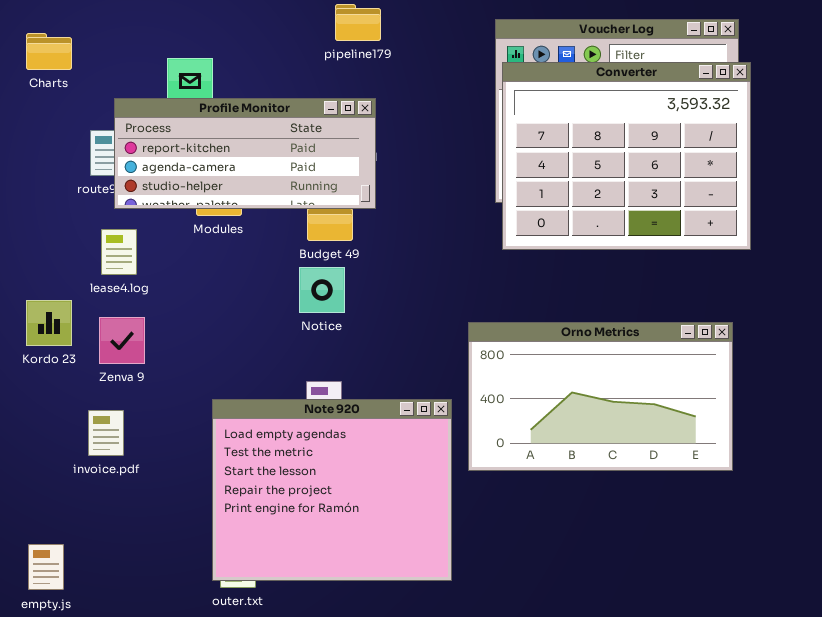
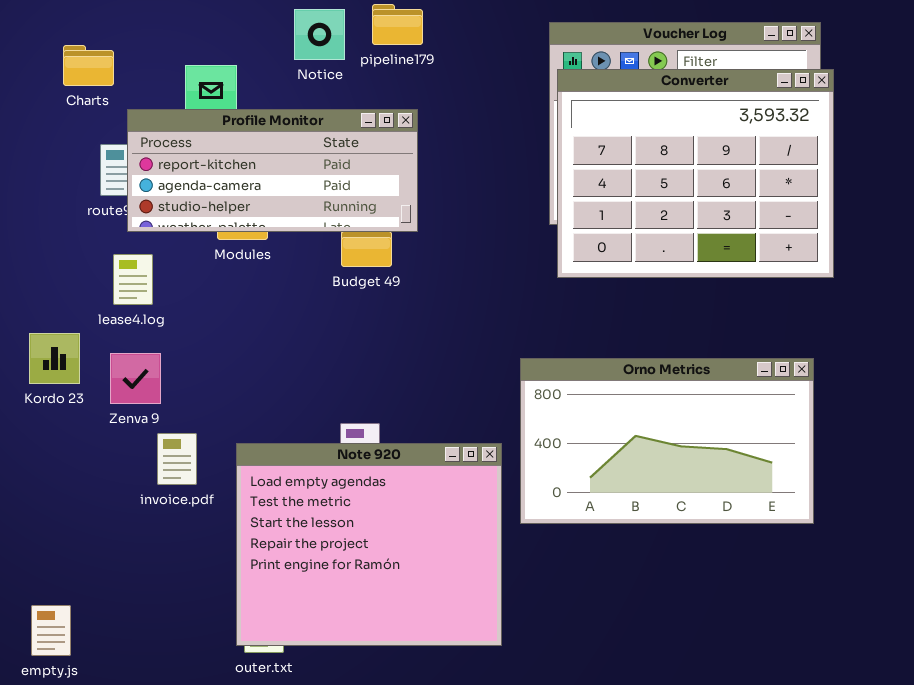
Charts: [26,33,72,70] -> [63,45,114,86], moved
Notice: [299,267,345,313] -> [294,9,345,60], moved
invoice.pdf: [88,410,124,456] -> [157,433,197,485], moved

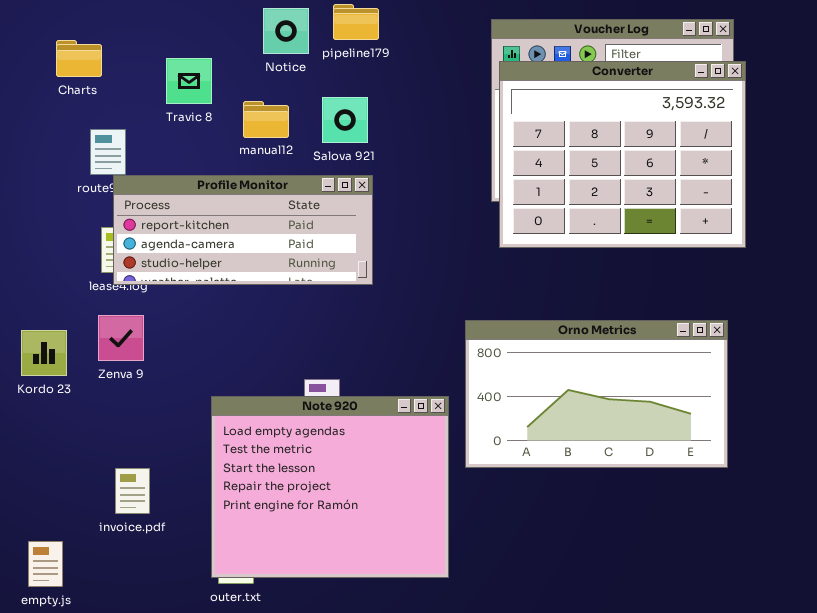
Profile Monitor: [127,109,418,232] -> [113,175,373,285], moved
Kordo 23: [29,333,80,384] -> [21,330,67,376], moved
invoice.pdf: [157,433,197,485] -> [115,468,150,514], moved

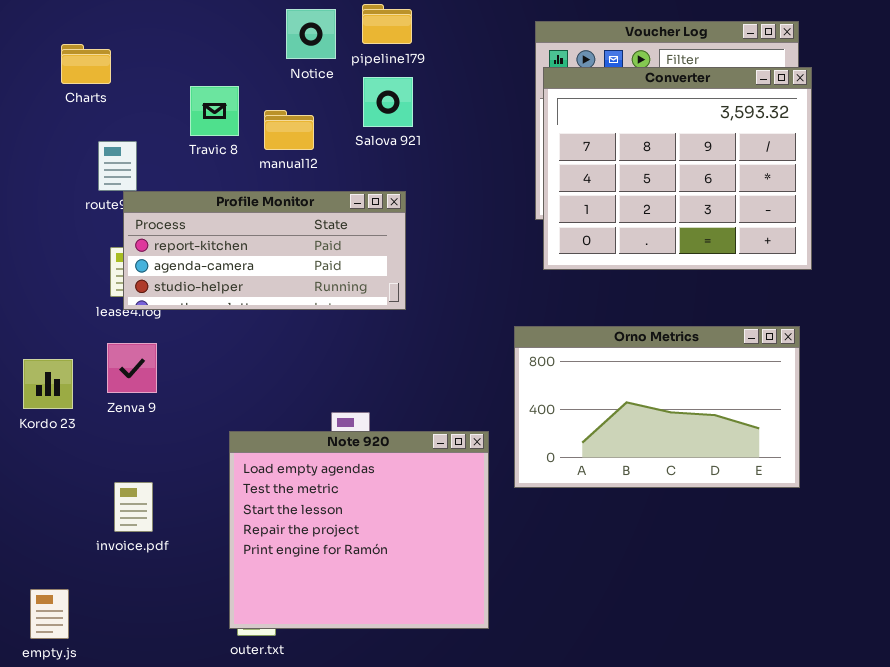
Travic 8: [166,58,212,104] -> [190,86,239,136], moved
Salova 921: [322,97,368,143] -> [363,77,413,127], moved
Orno Metrics: [465,320,728,468] -> [514,326,800,488], moved
invoice.pdf: [115,468,150,514] -> [114,482,153,532], moved

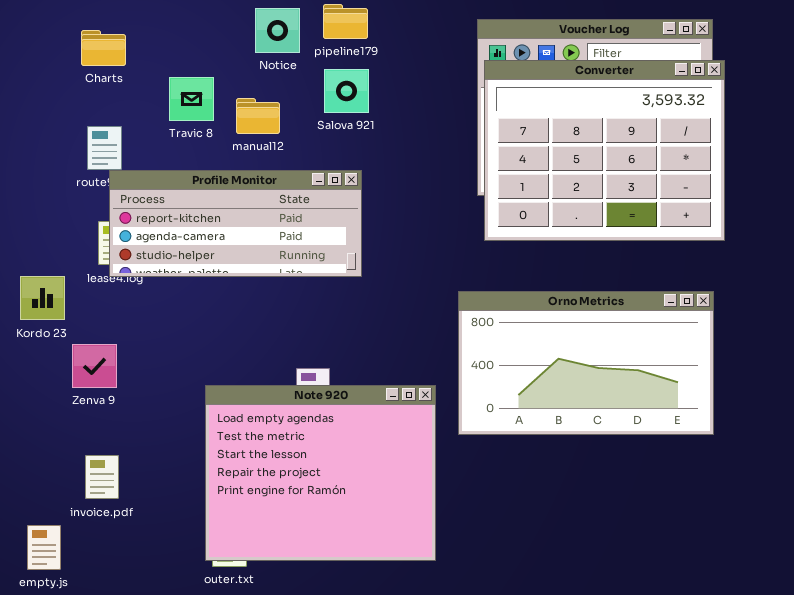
Charts: [61,44,111,84] -> [81,30,126,66], moved
Zenva 9: [107,343,157,393] -> [72,344,117,388], moved
Kordo 23: [23,359,73,409] -> [20,276,65,320], moved
invoice.pdf: [114,482,153,532] -> [85,455,119,499], moved

